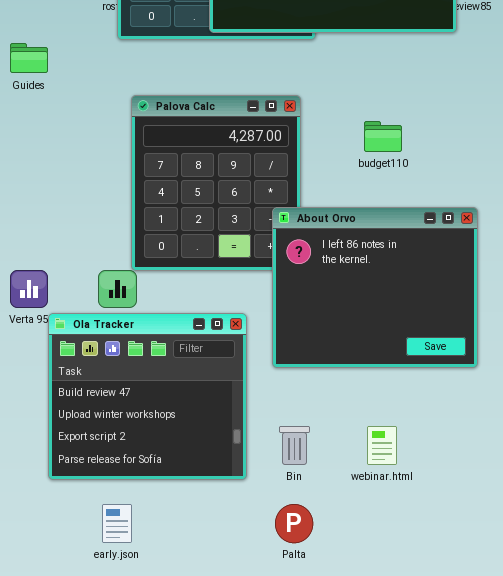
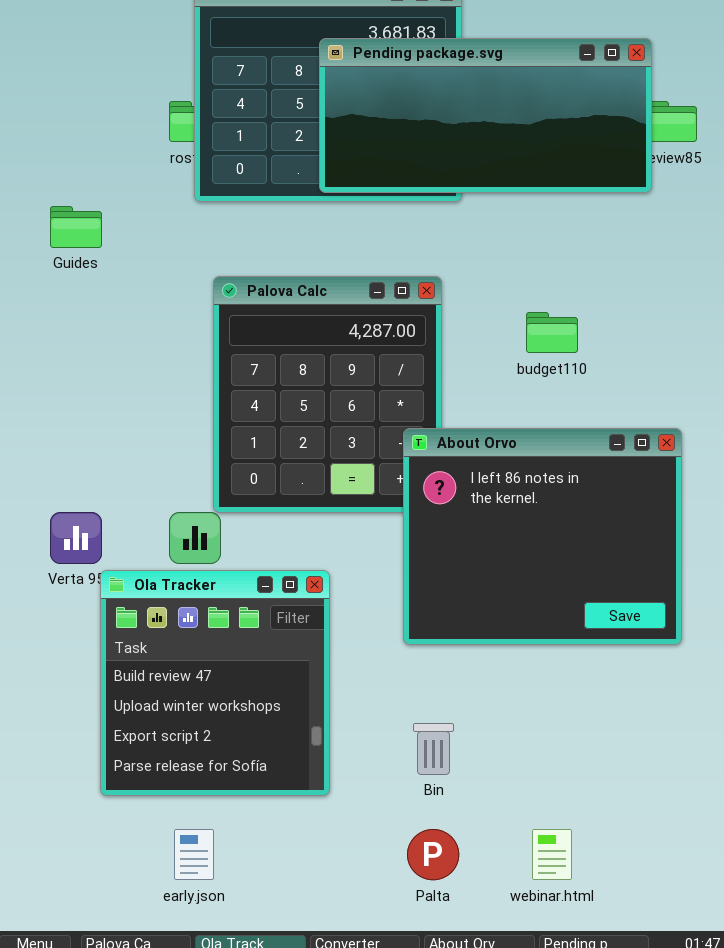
Ola Tracker: [48,313,247,480] -> [100,570,330,796], resized
webinar.html: [367,426,397,465] -> [532,829,572,880], moved

